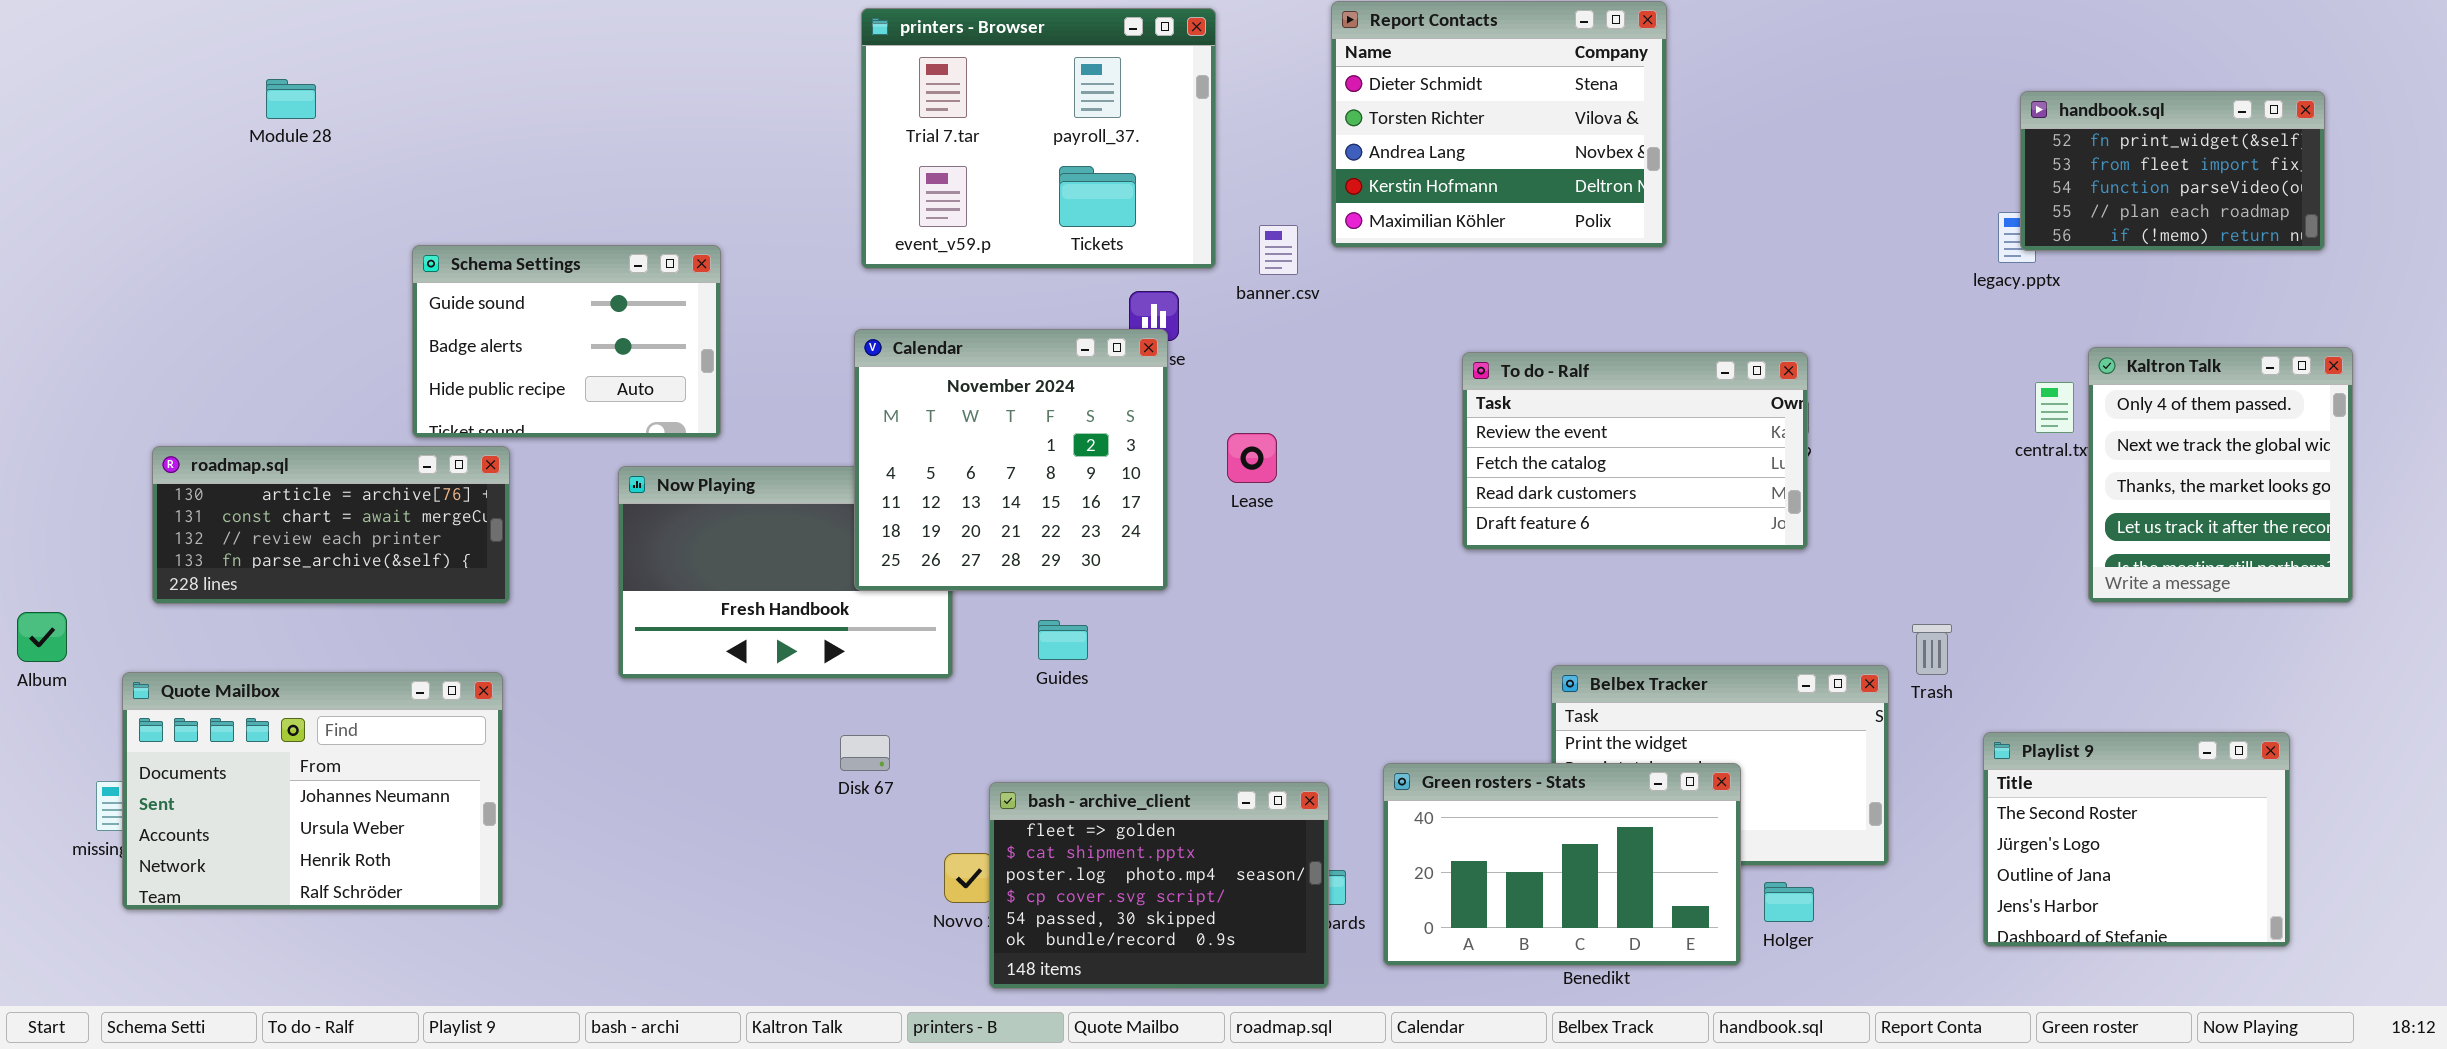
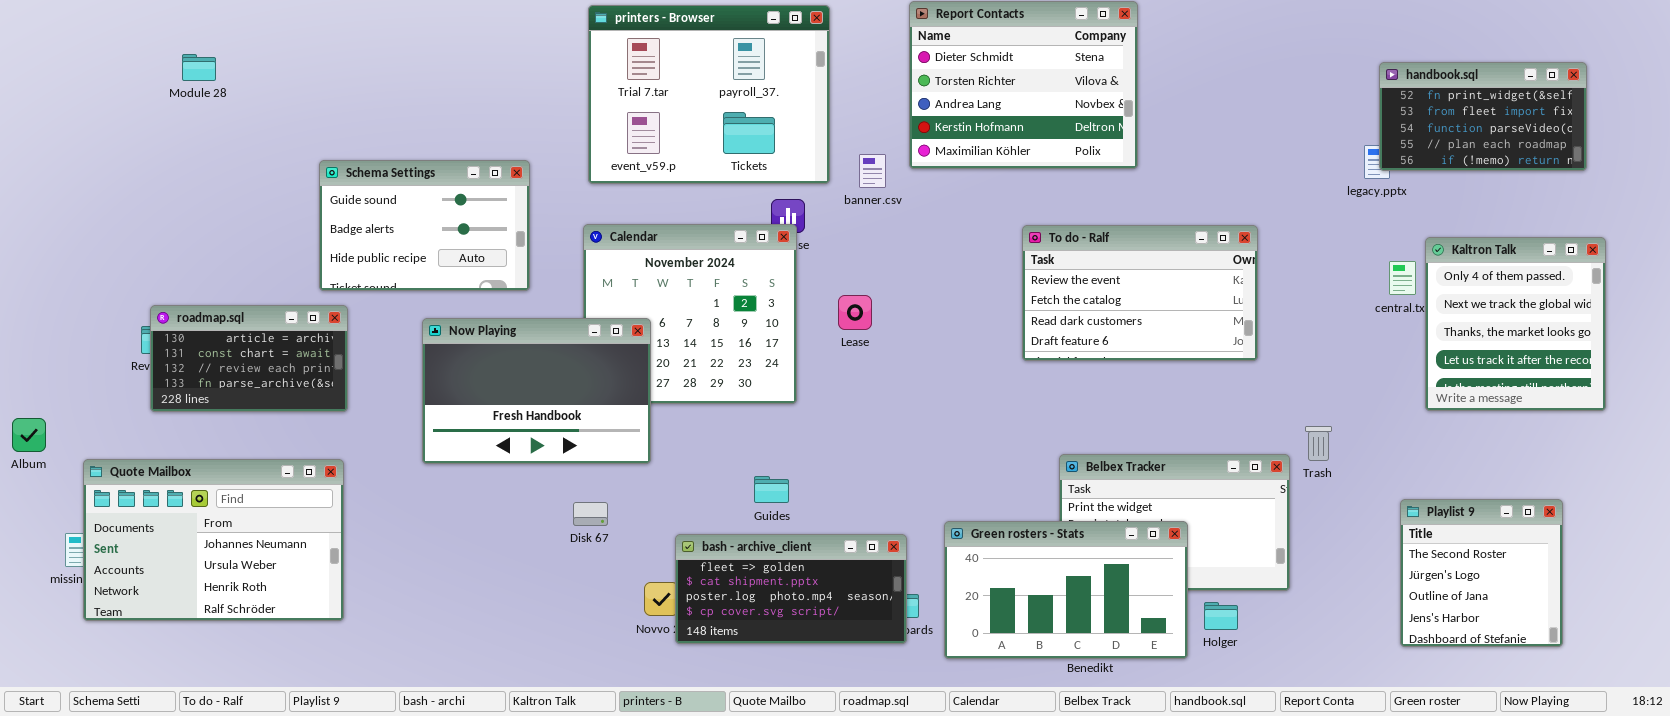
Schema Settings: [412,245,721,438] -> [319,160,530,291], moved
To do - Ralf: [1462,352,1808,550] -> [1022,225,1258,361], moved
roadmap.sql: [152,446,510,604] -> [150,305,348,412], resized
Now Playing: [618,466,953,679] -> [422,318,651,464], raised
Guides: [1038,620,1088,660] -> [754,476,789,503], moved
Playlist 9: [1983,732,2290,947] -> [1400,499,1563,647], resized
bash - archive_client: [989,782,1329,989] -> [675,534,907,644], resized

